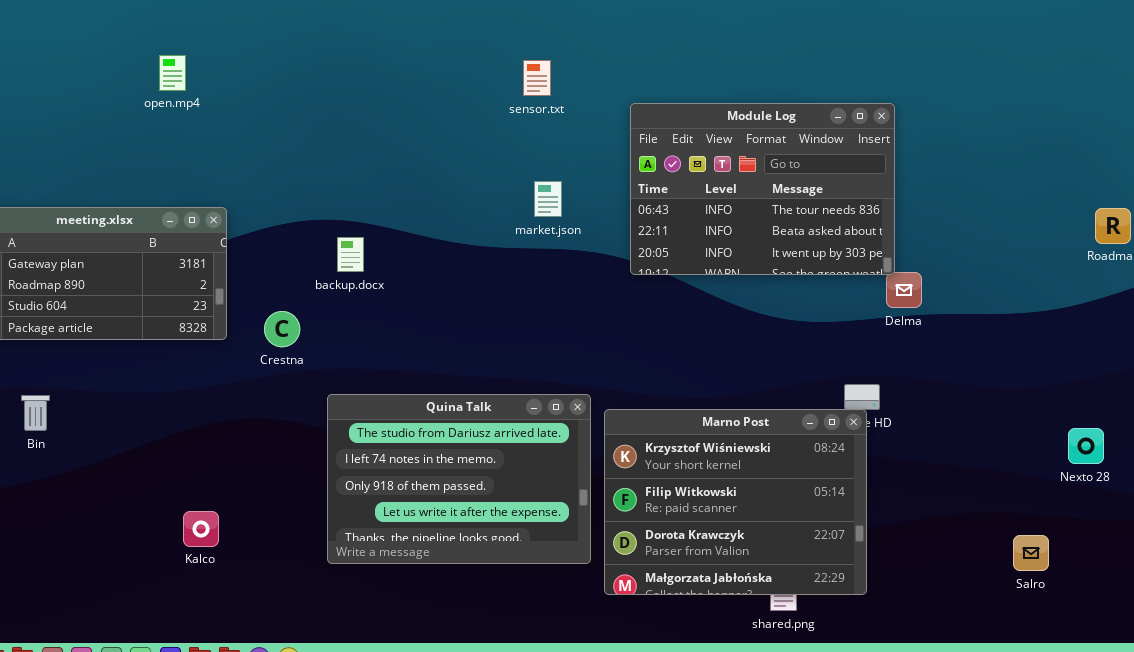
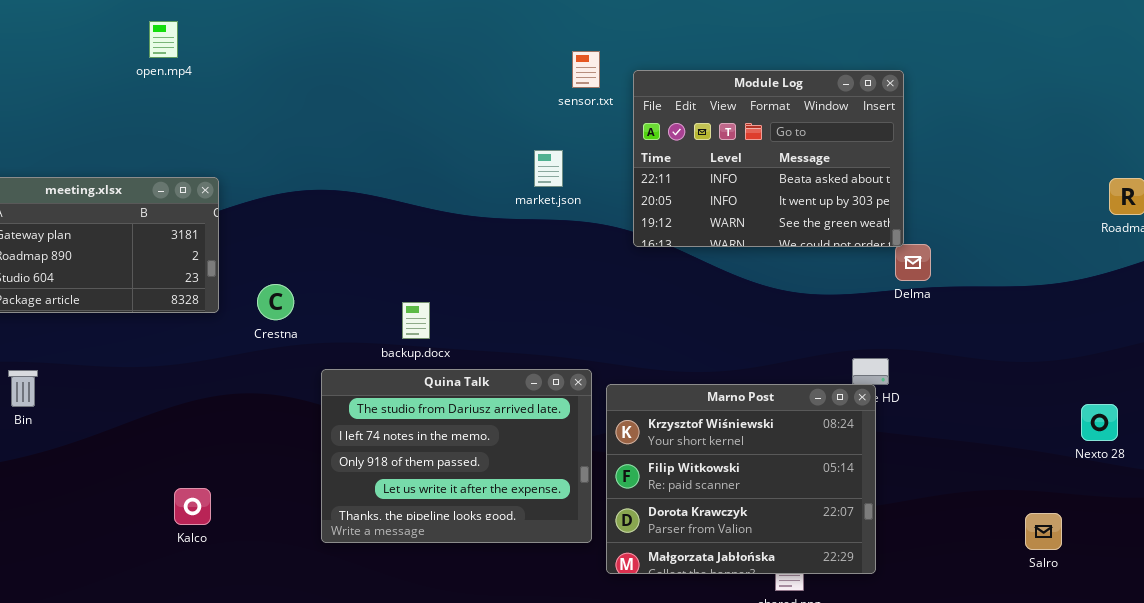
sensor.txt: [523,60,551,96] -> [572,51,600,88], moved
Module Log: [630,103,895,275] -> [633,70,904,247], scrolled down 1 row
backup.docx: [337,237,364,272] -> [402,302,430,339], moved

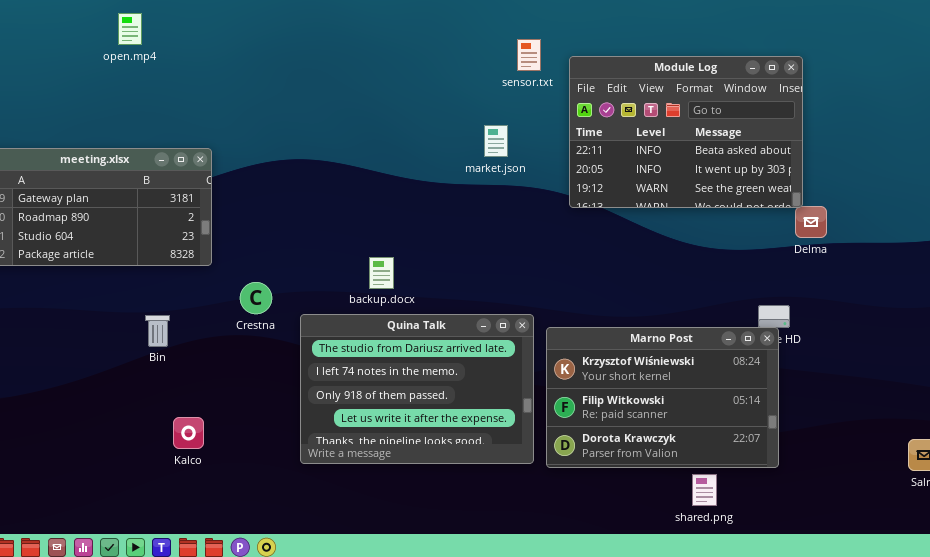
open.mp4: [149,21,178,58] -> [118,13,142,45], moved
Crestna: [257,284,294,320] -> [240,282,272,314], moved
Bin: [8,370,38,407] -> [145,315,170,347], moved
Marno Post: [606,384,876,574] -> [546,327,779,468], resized

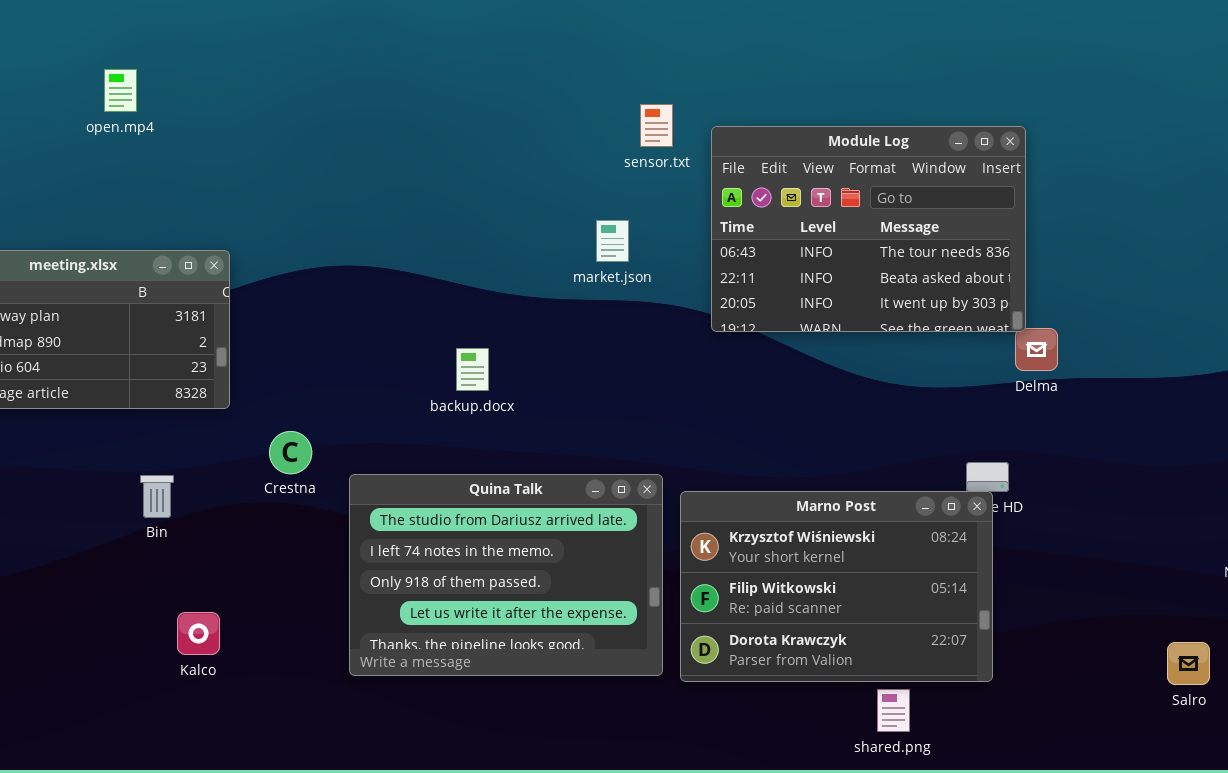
Module Log: [569,56,803,208] -> [711,126,1026,332], scrolled up 1 row
backup.docx: [369,257,394,289] -> [456,348,489,391], moved

